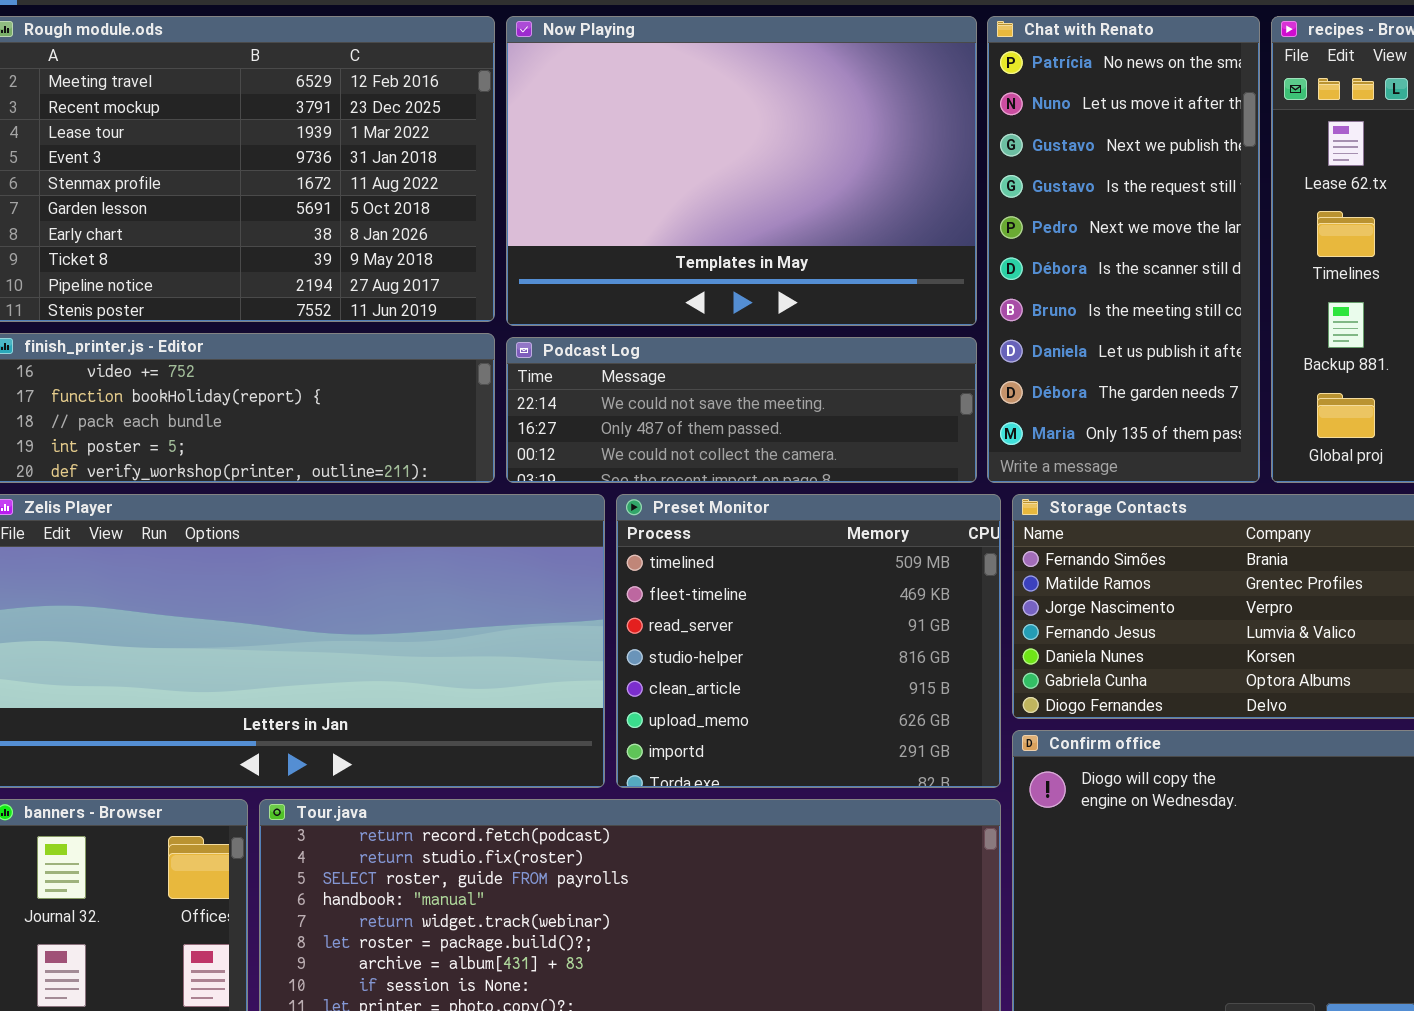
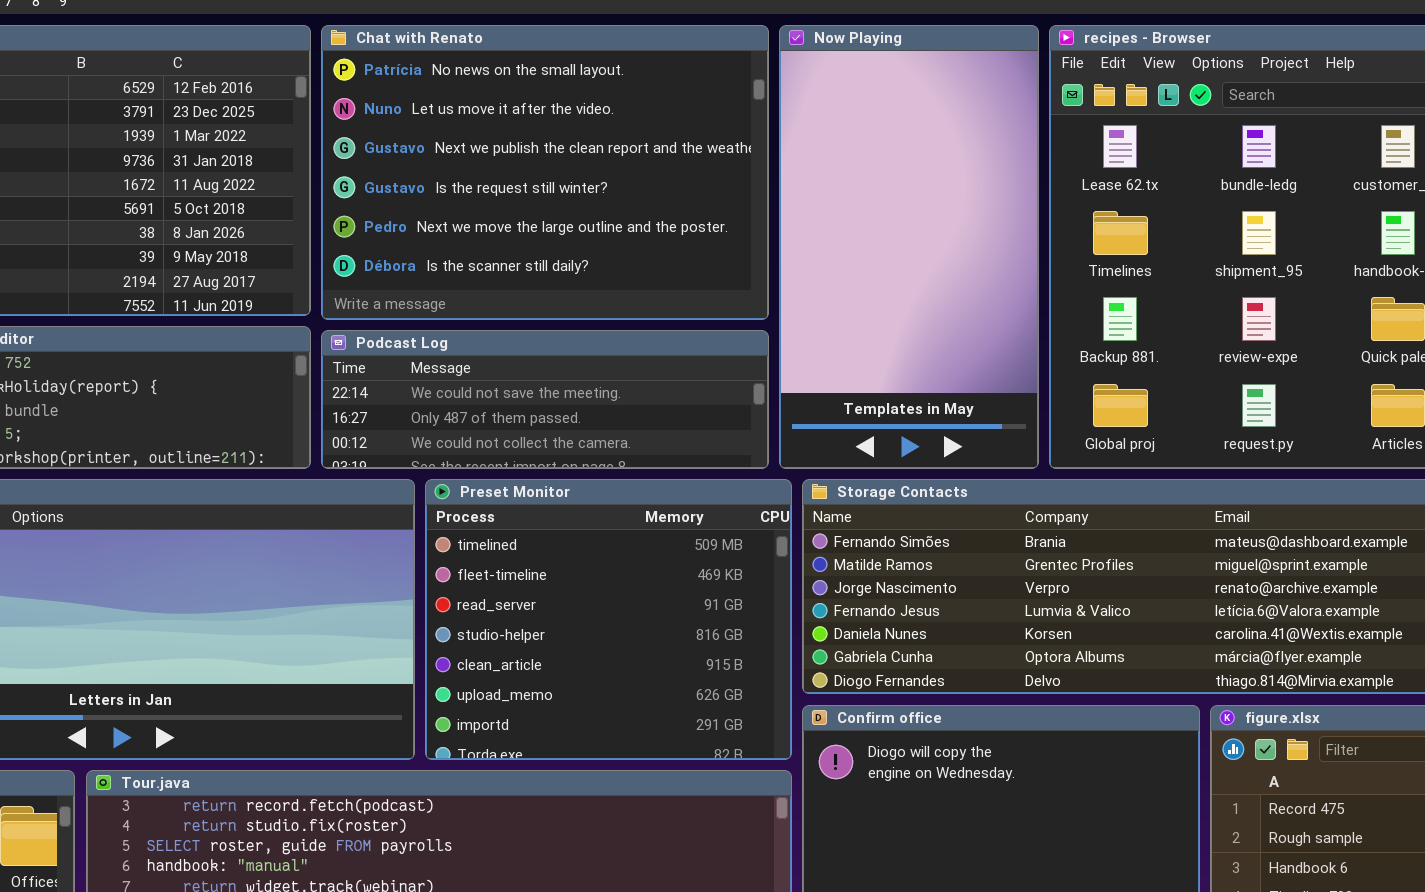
Now Playing: [506,16,977,326] -> [779,25,1039,469], moved, resized
Chat with Renato: [987,16,1260,483] -> [321,25,769,320], moved, resized

